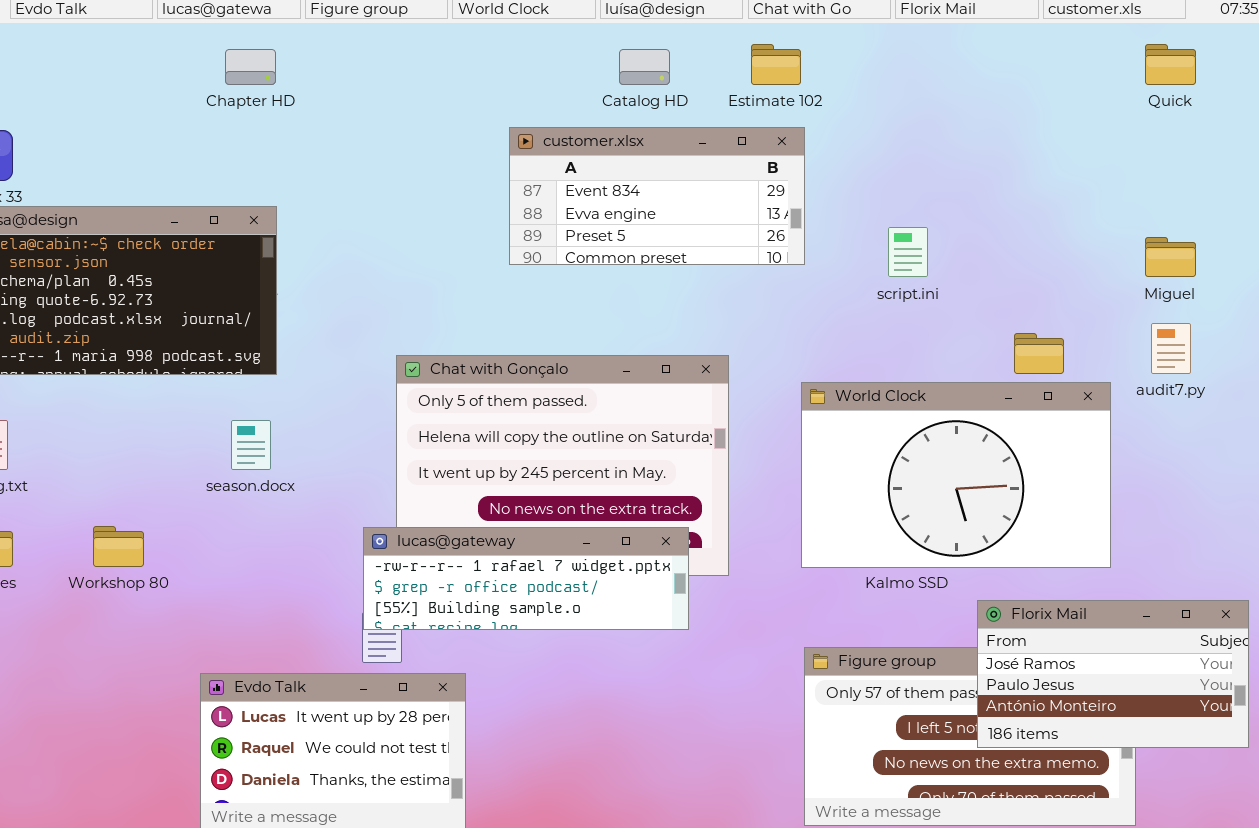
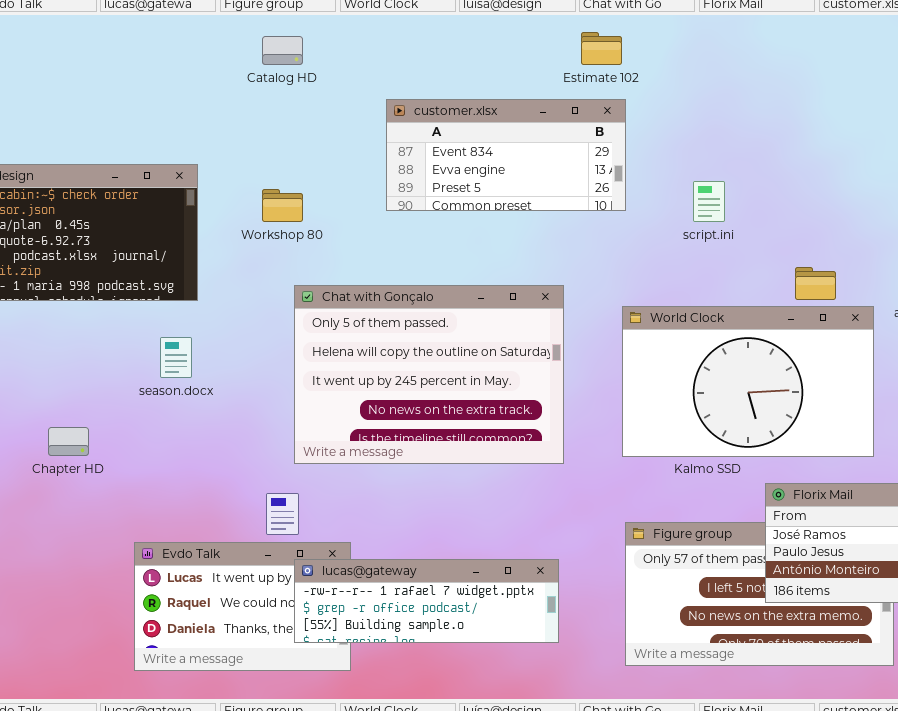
Chapter HD: [225,49,276,85] -> [48,427,89,456], moved
Catalog HD: [619,49,670,85] -> [262,36,303,65], moved
Workshop 80: [93,526,144,567] -> [262,189,303,222], moved
lucas@gateway: [363,527,689,630] -> [294,559,559,643], moved

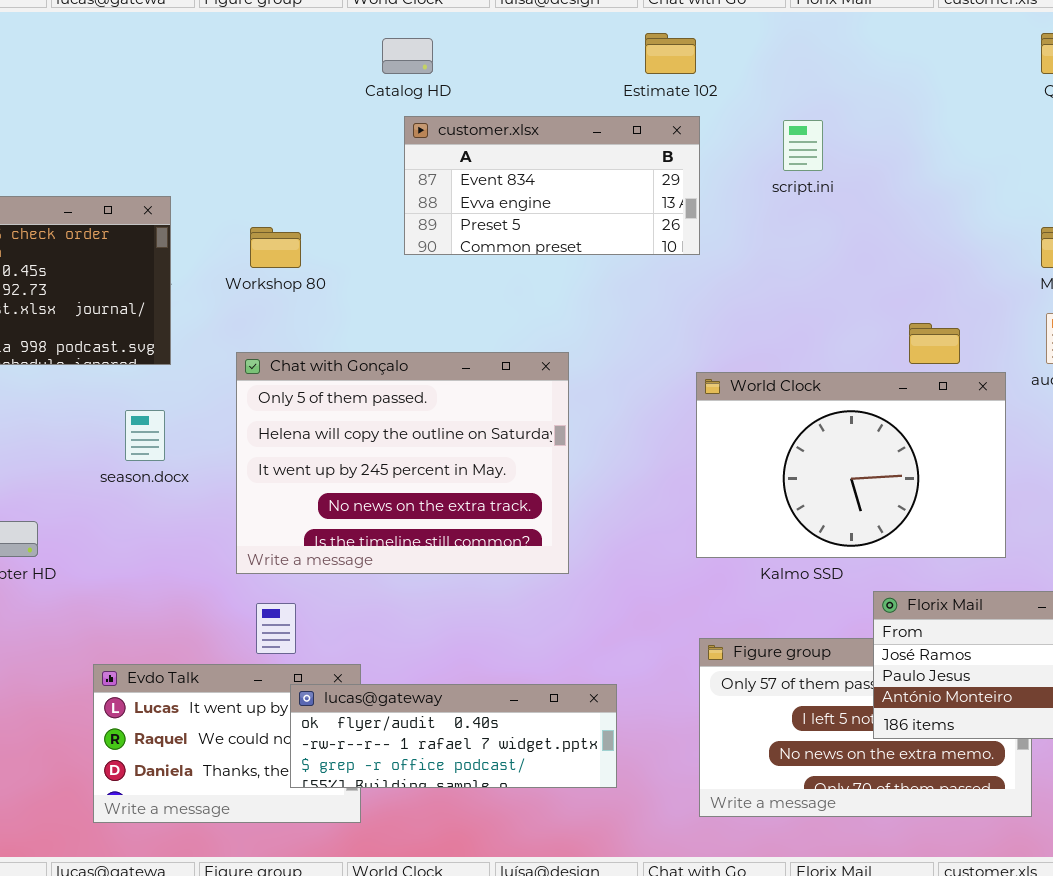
Catalog HD: [262,36,303,65] -> [382,38,433,74], moved
script.ini: [693,181,725,222] -> [783,120,823,171], moved
Chat with Gonçalo: [294,285,564,464] -> [236,352,569,574], moved
lucas@gateway: [294,559,559,643] -> [290,684,617,788], scrolled up 1 row

